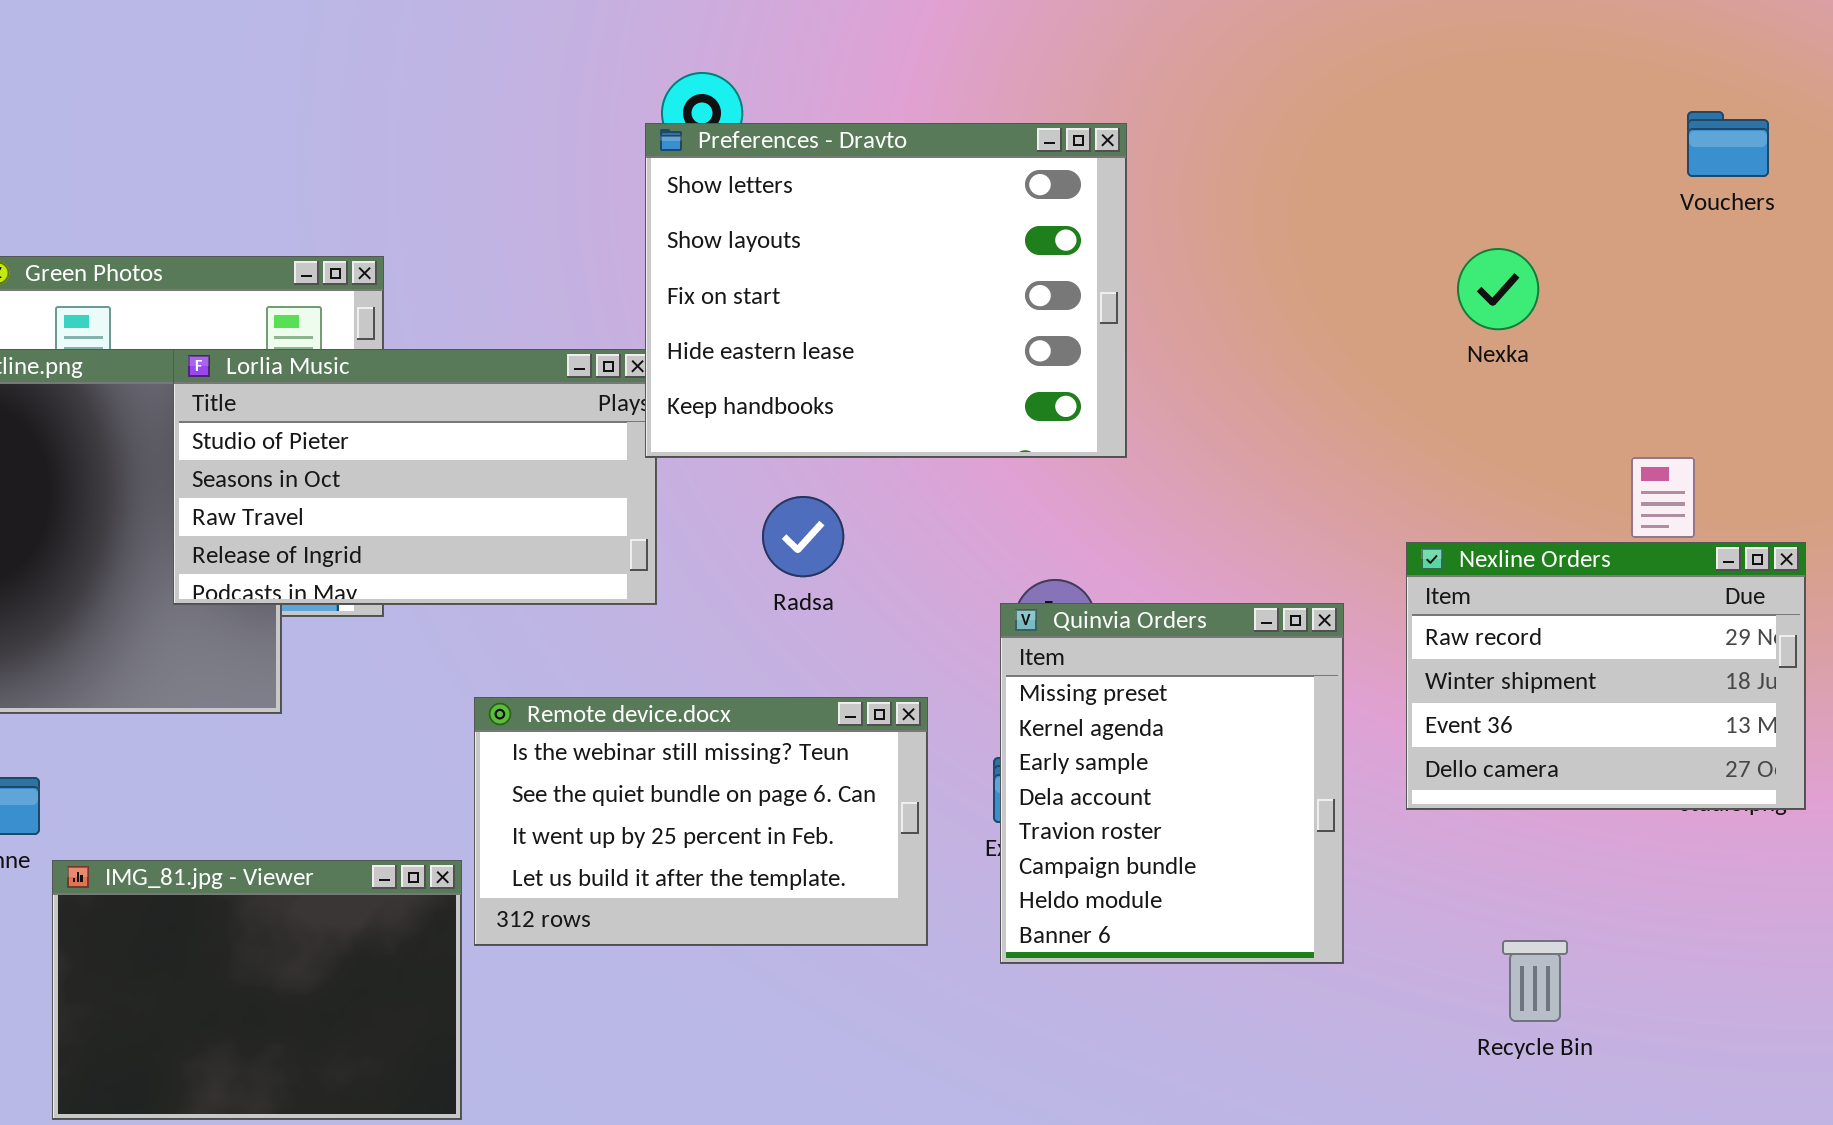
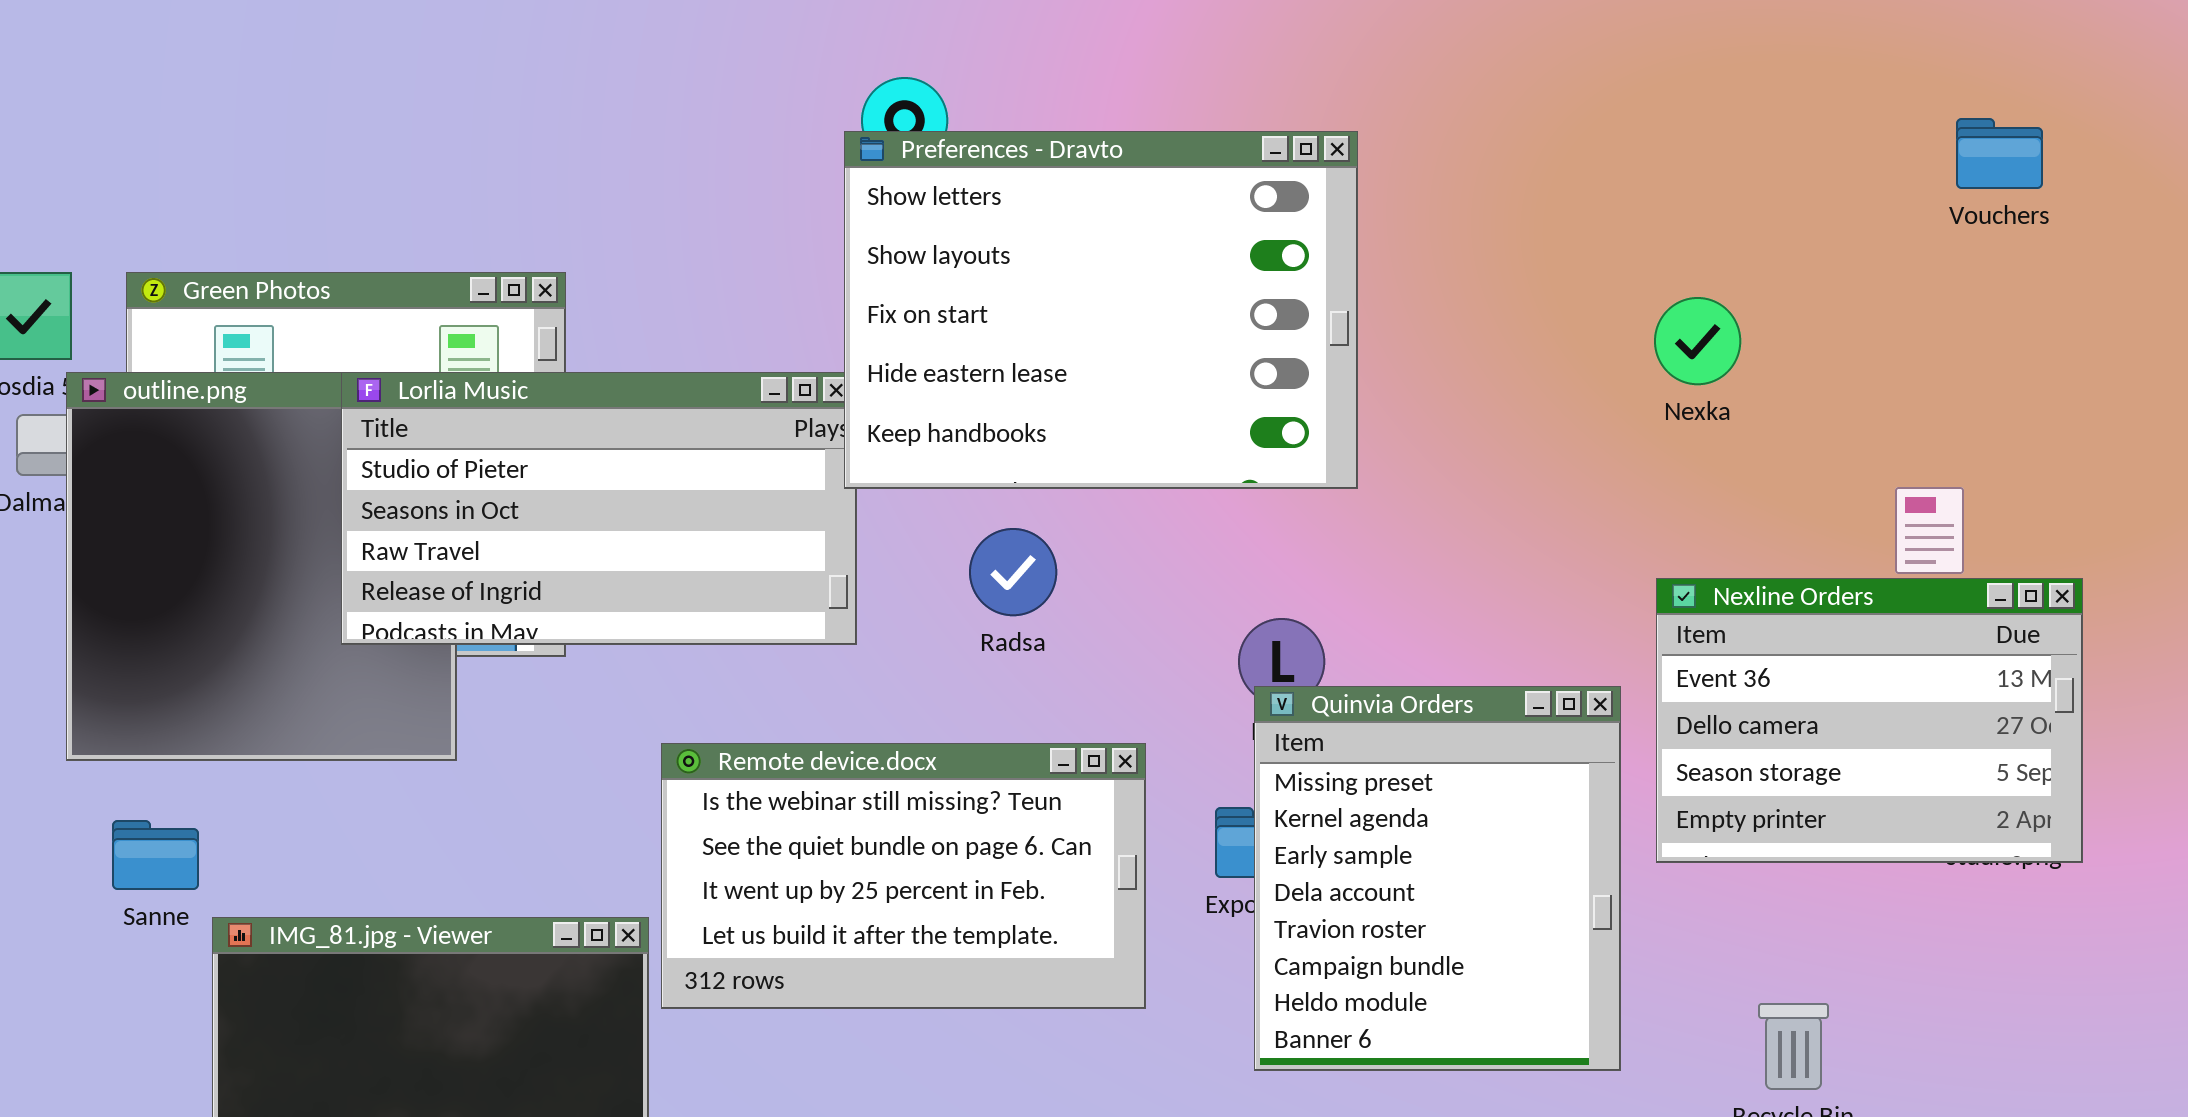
Nexka: [1457,248,1539,330] -> [1654,297,1741,385], moved
Nexline Orders: [1406,542,1806,810] -> [1656,578,2083,863], scrolled down 2 rows
Quinvia Orders: [1000,603,1344,964] -> [1254,686,1621,1071], moved

